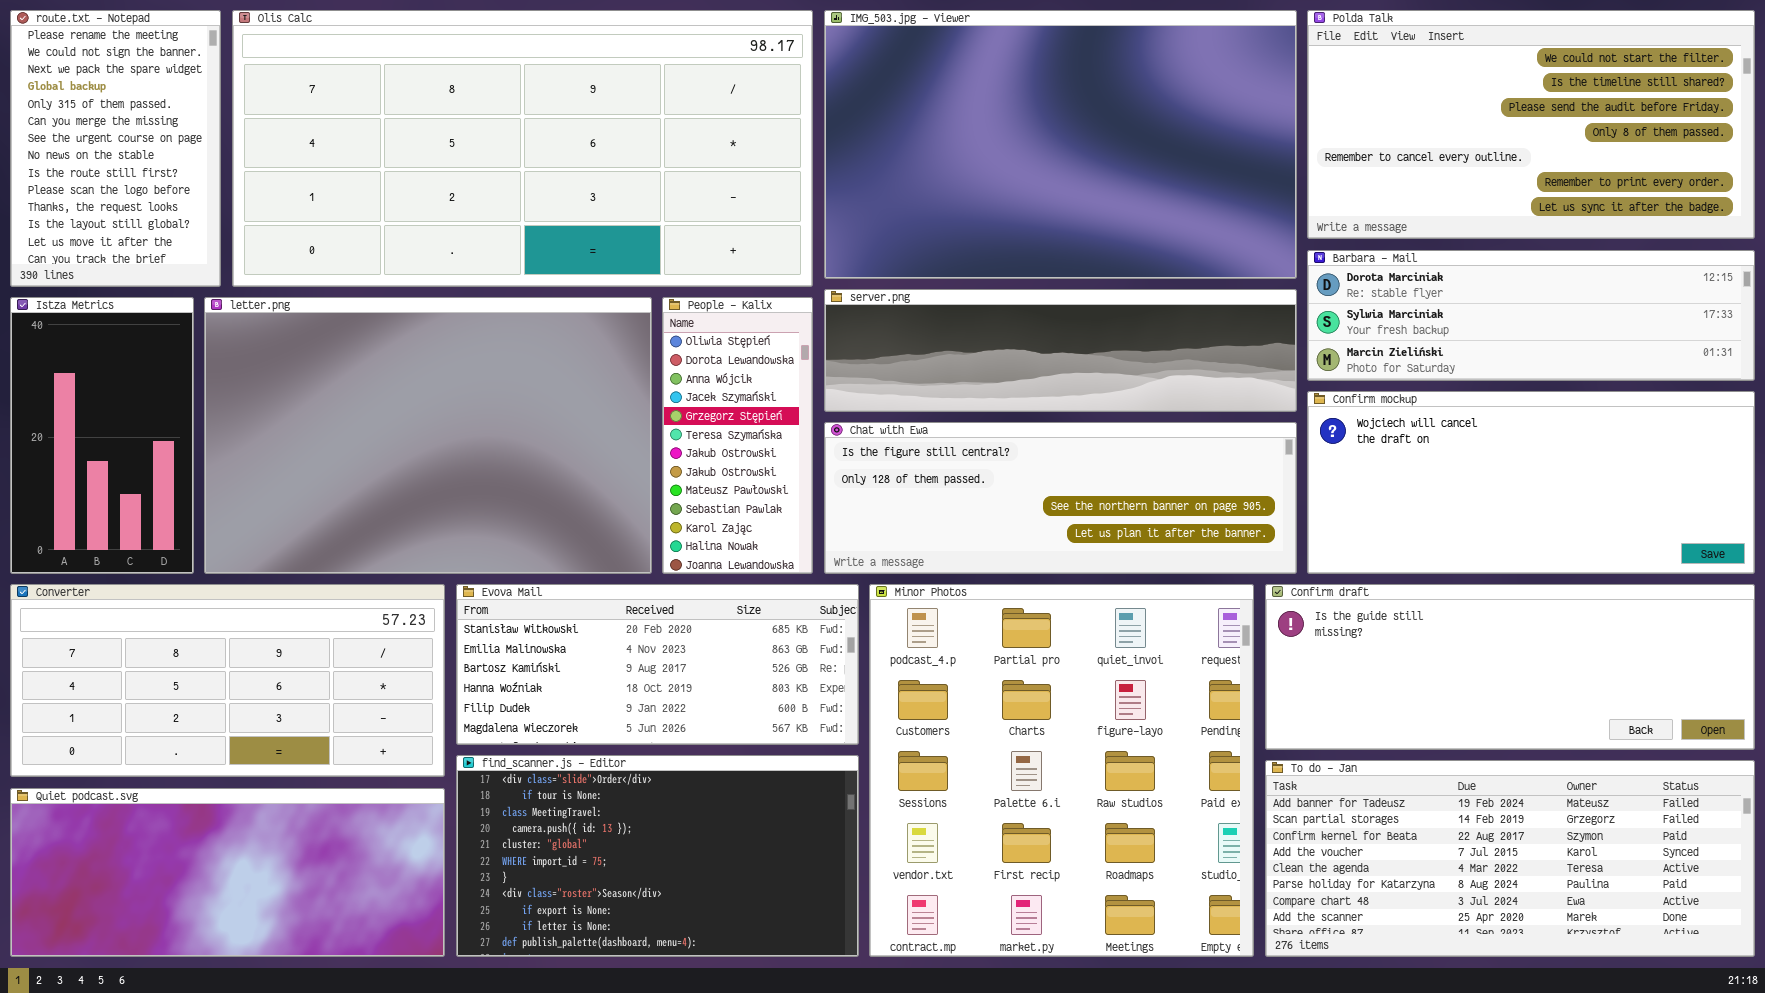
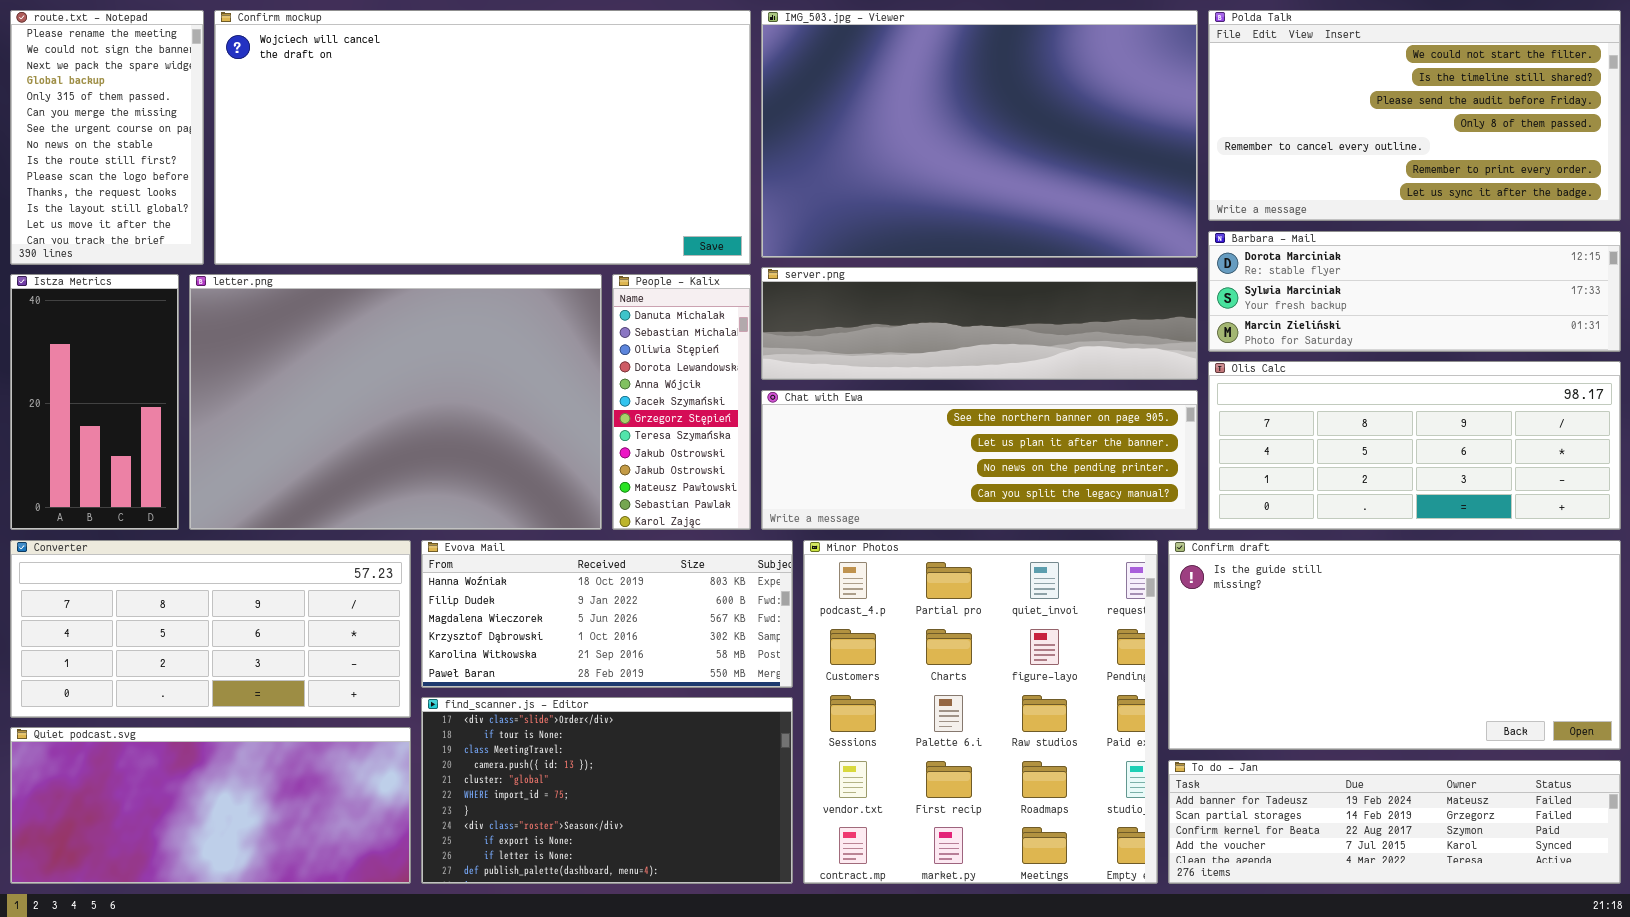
Olis Calc: [232,10,813,287] -> [1208,361,1621,530], moved, resized
People - Kalix: [662,297,813,574] -> [612,274,751,530], scrolled up 2 rows
Confirm mockup: [1307,391,1755,574] -> [214,10,751,265], moved, resized
Chat with Ewa: [824,422,1297,574] -> [761,390,1198,530], scrolled down 2 rows
Evova Mail: [456,584,859,745] -> [421,540,793,688], scrolled down 3 rows
Confirm draft: [1265,584,1755,750] -> [1168,540,1621,750], resized
To do - Jan: [1265,760,1755,957] -> [1168,760,1621,884], resized

